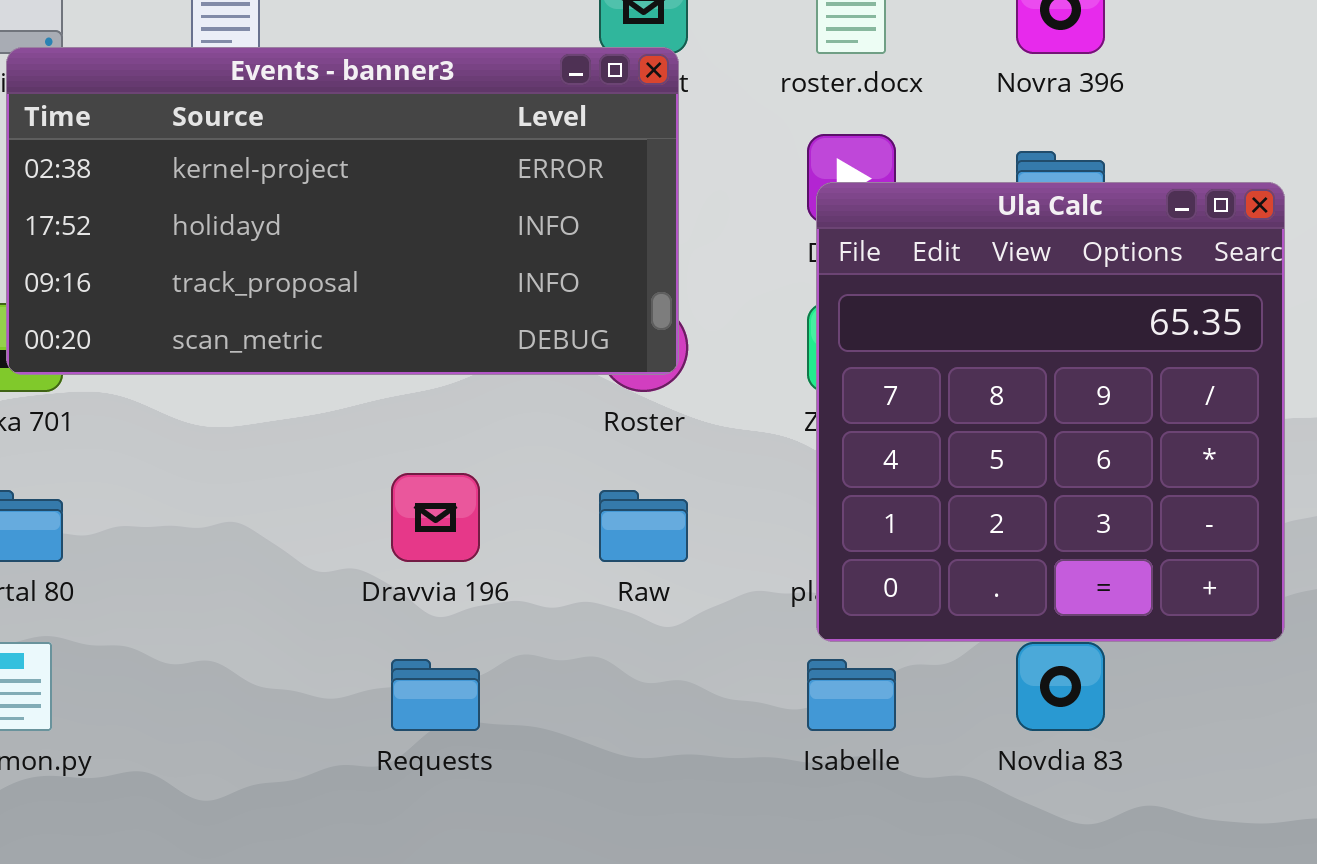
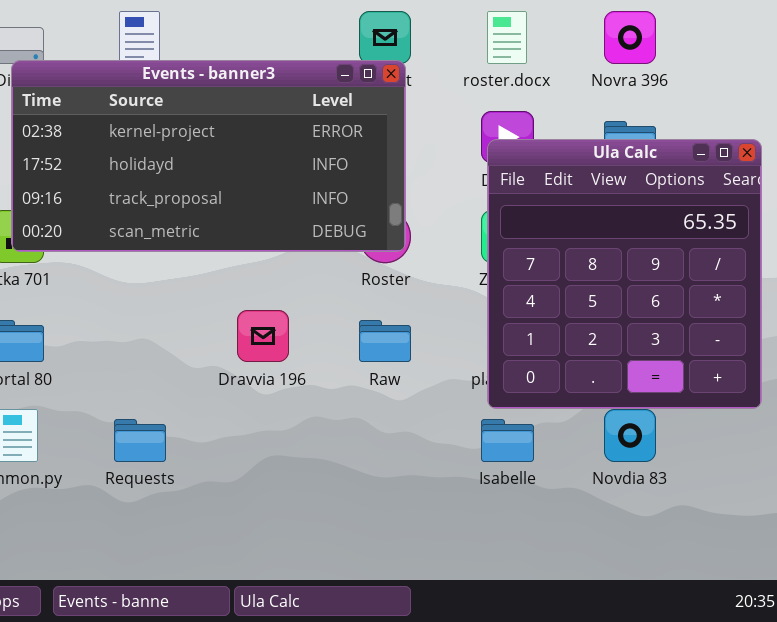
Requests: [391,659,480,731] -> [114,419,166,462], moved

